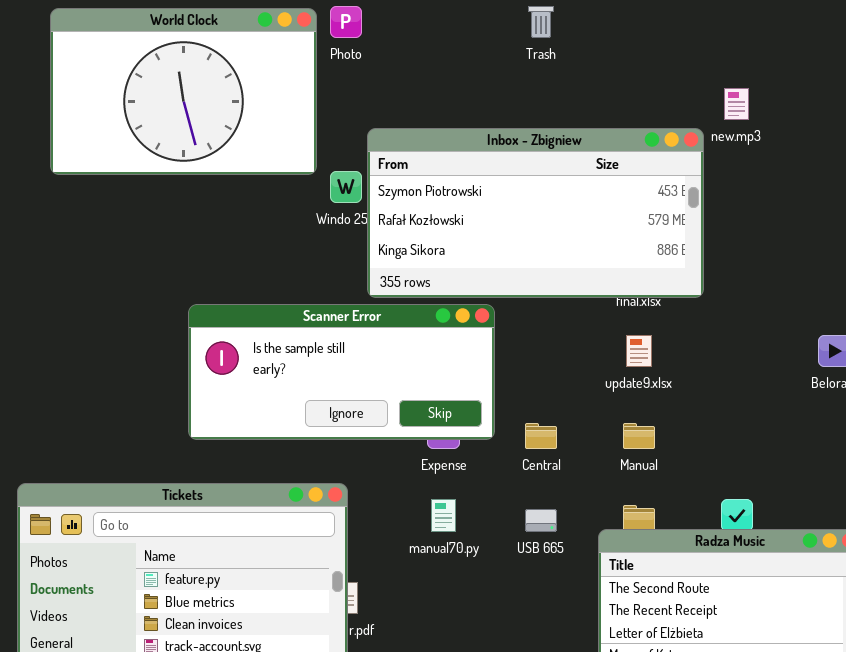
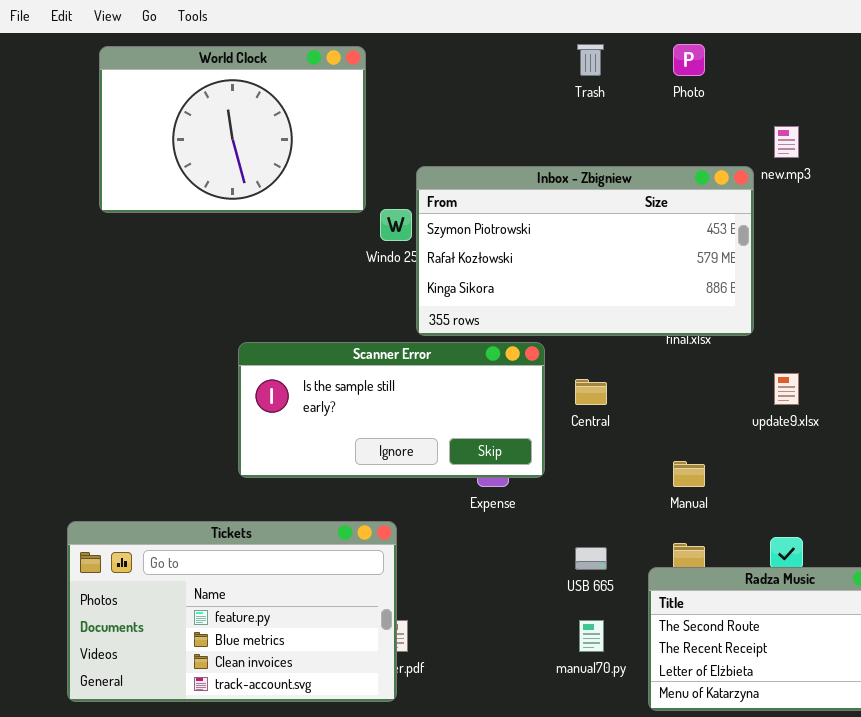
Photo: [330,6,362,38] -> [673,44,705,76], moved
update9.xlsx: [626,335,652,367] -> [774,373,799,405], moved
Central: [525,423,557,449] -> [575,379,607,405], moved
manual70.py: [431,499,456,532] -> [579,620,604,652], moved

